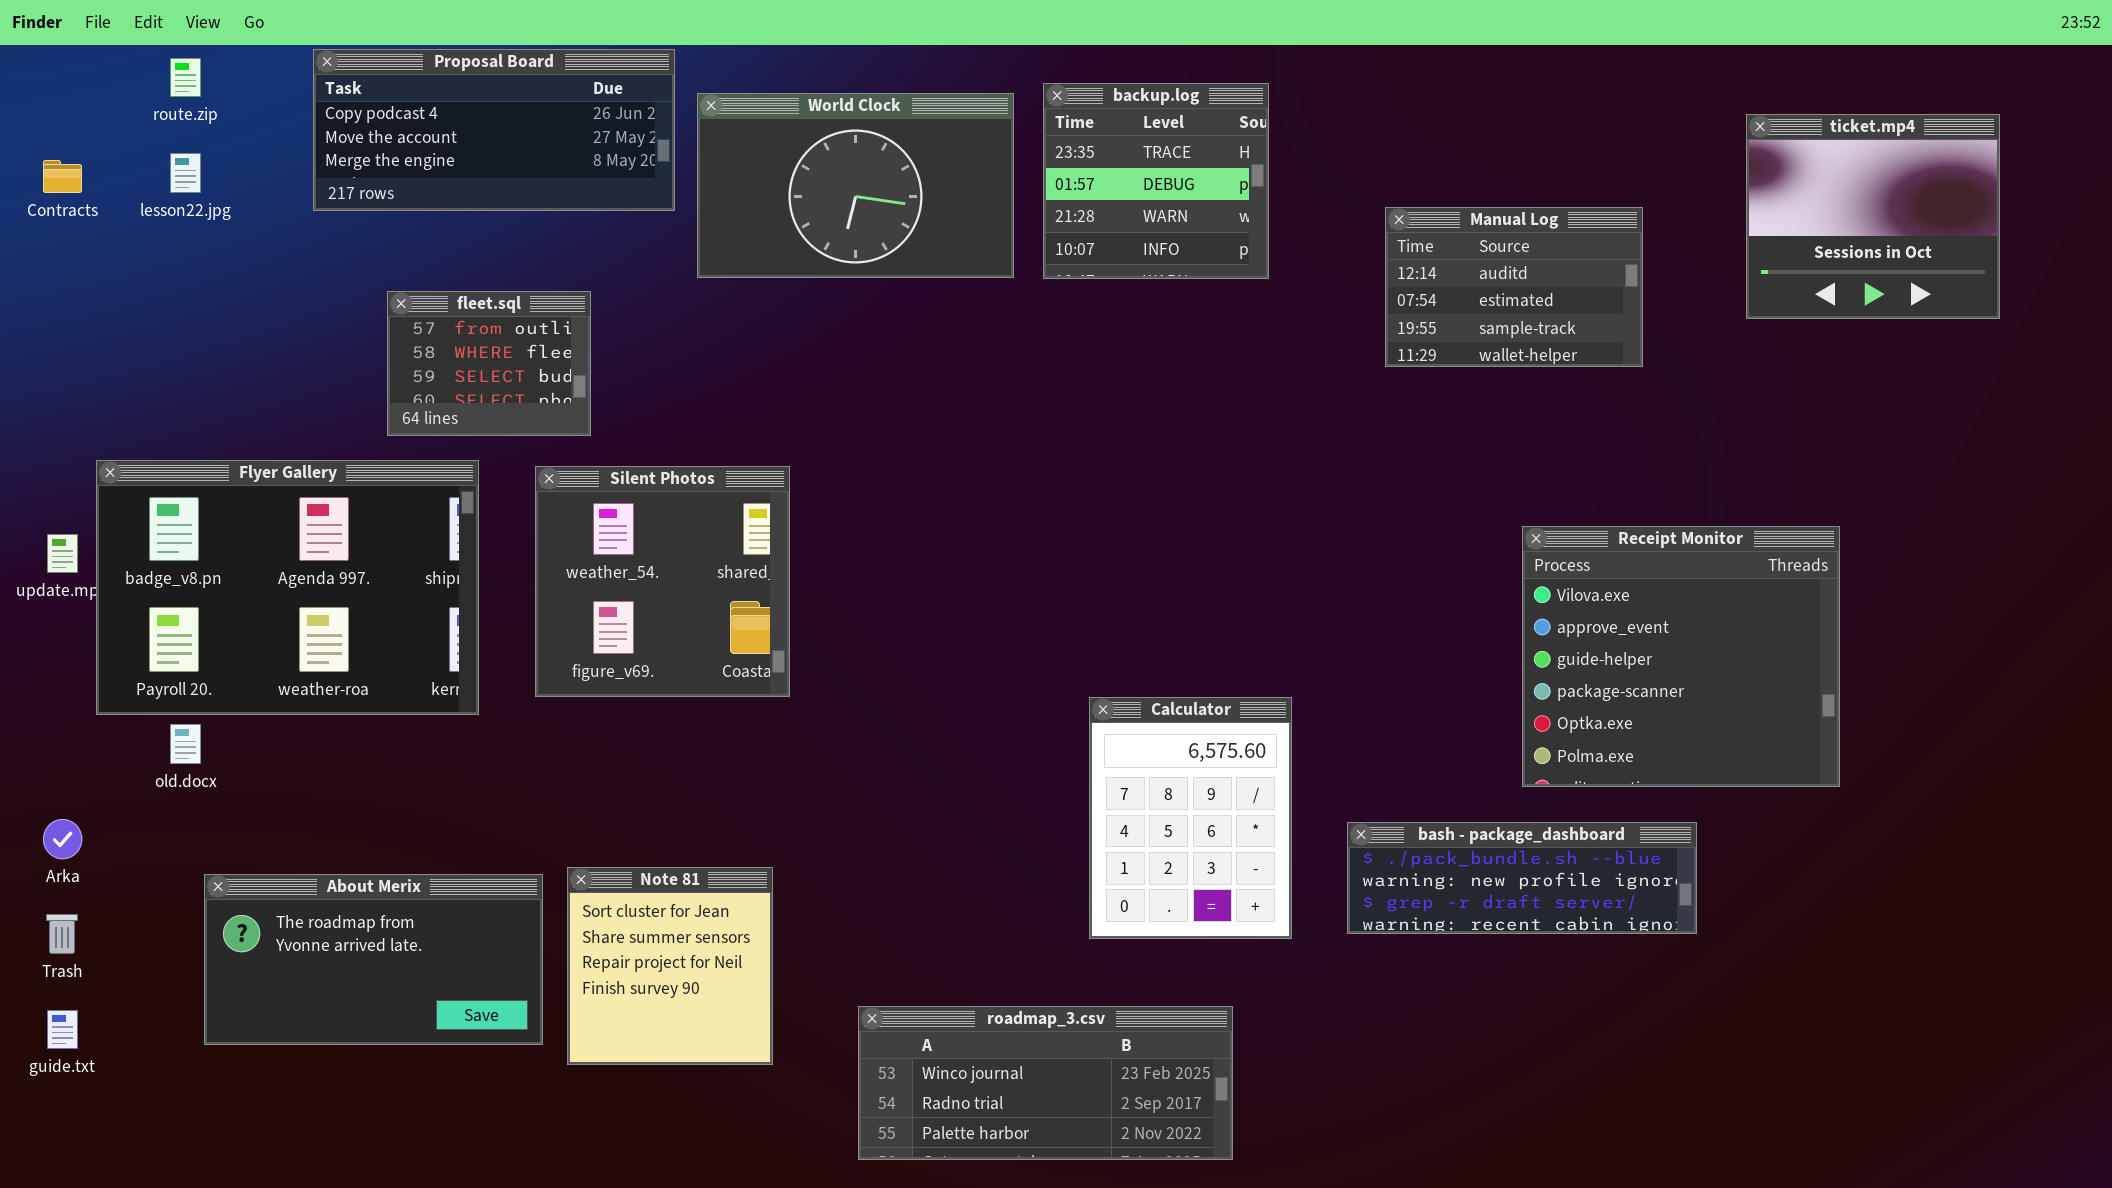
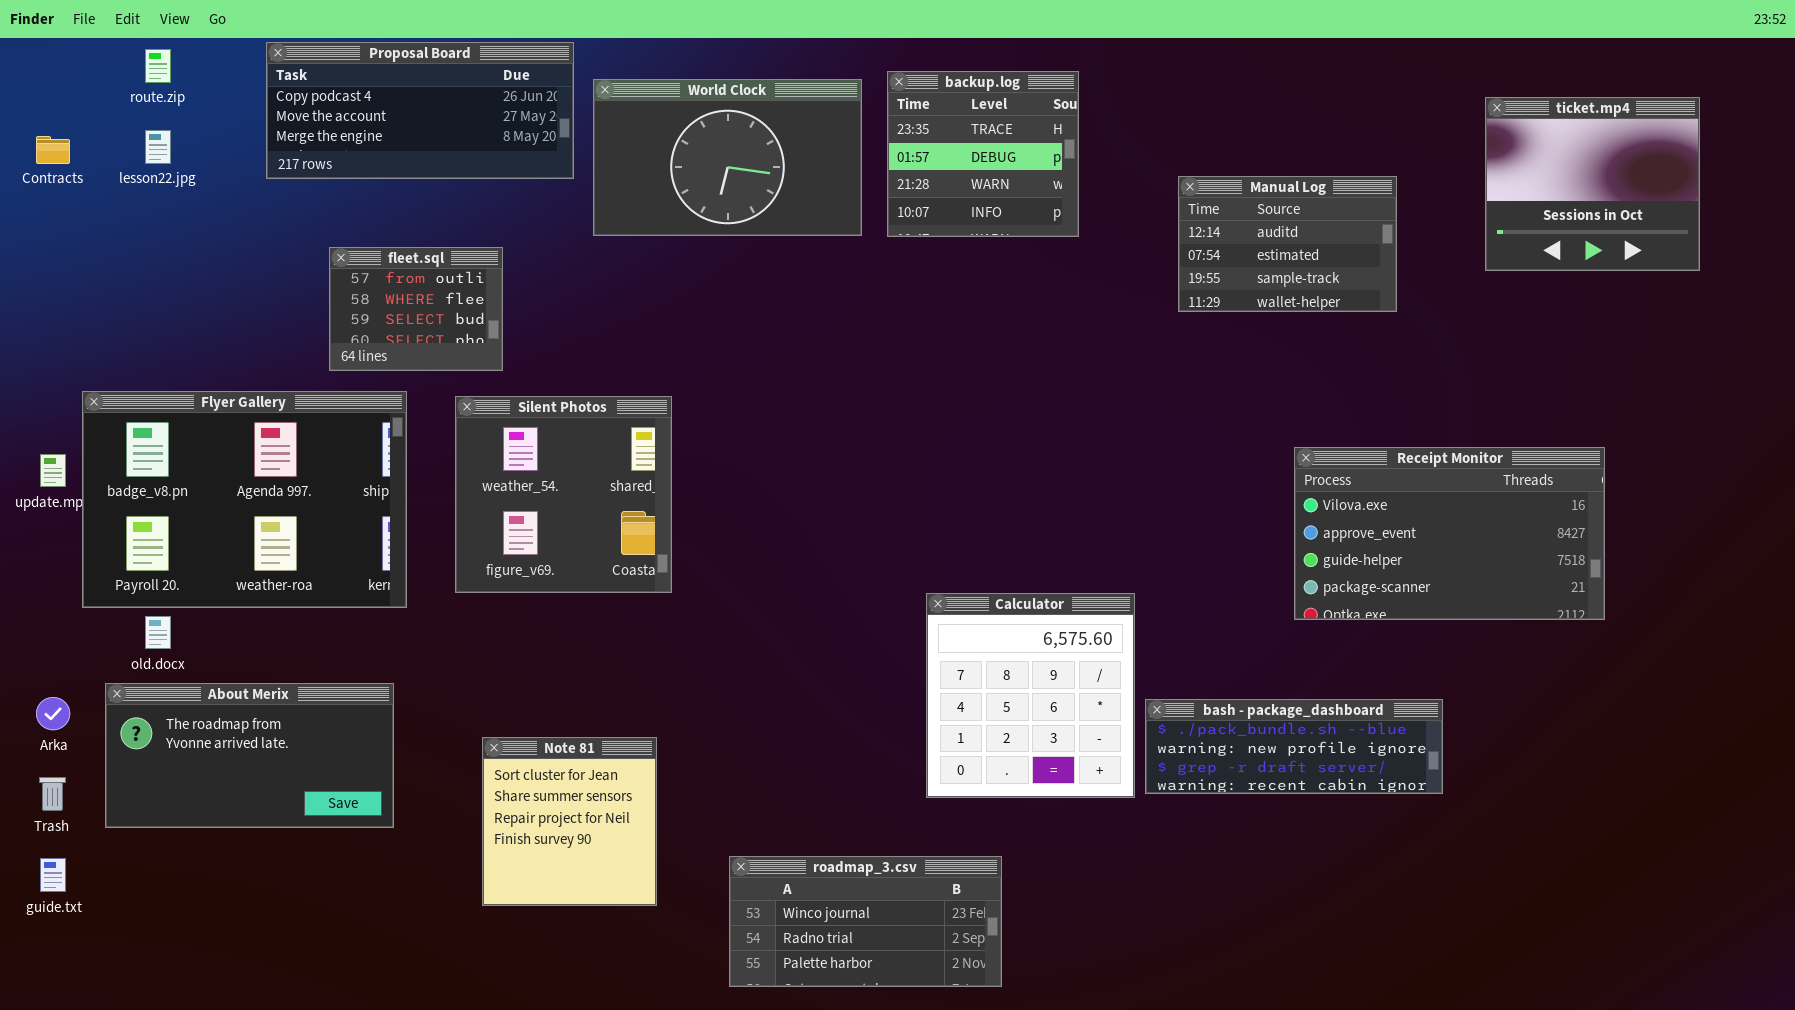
Receipt Monitor: [1522,526,1840,787] -> [1294,447,1605,620], resized
Calculator: [1089,697,1292,939] -> [926,593,1135,798], resized
About Merix: [204,874,543,1045] -> [105,683,394,828], moved
roadmap_3.csv: [858,1006,1233,1160] -> [729,856,1002,987], resized

